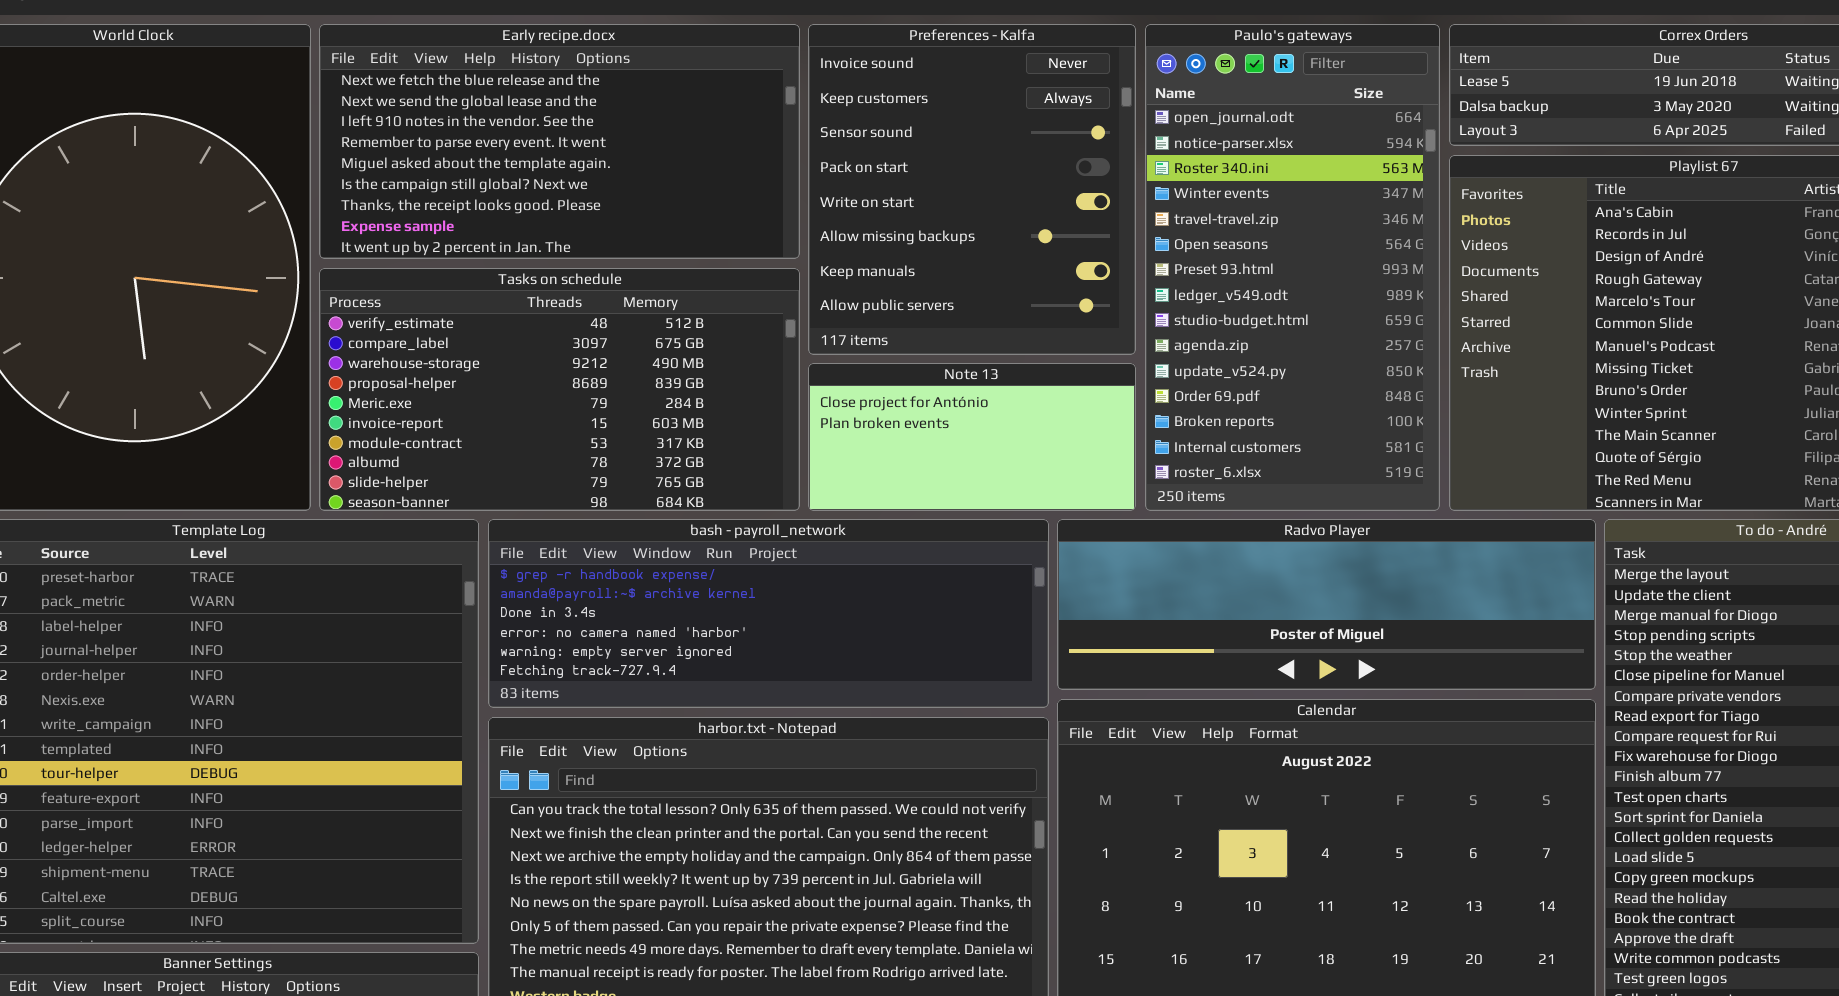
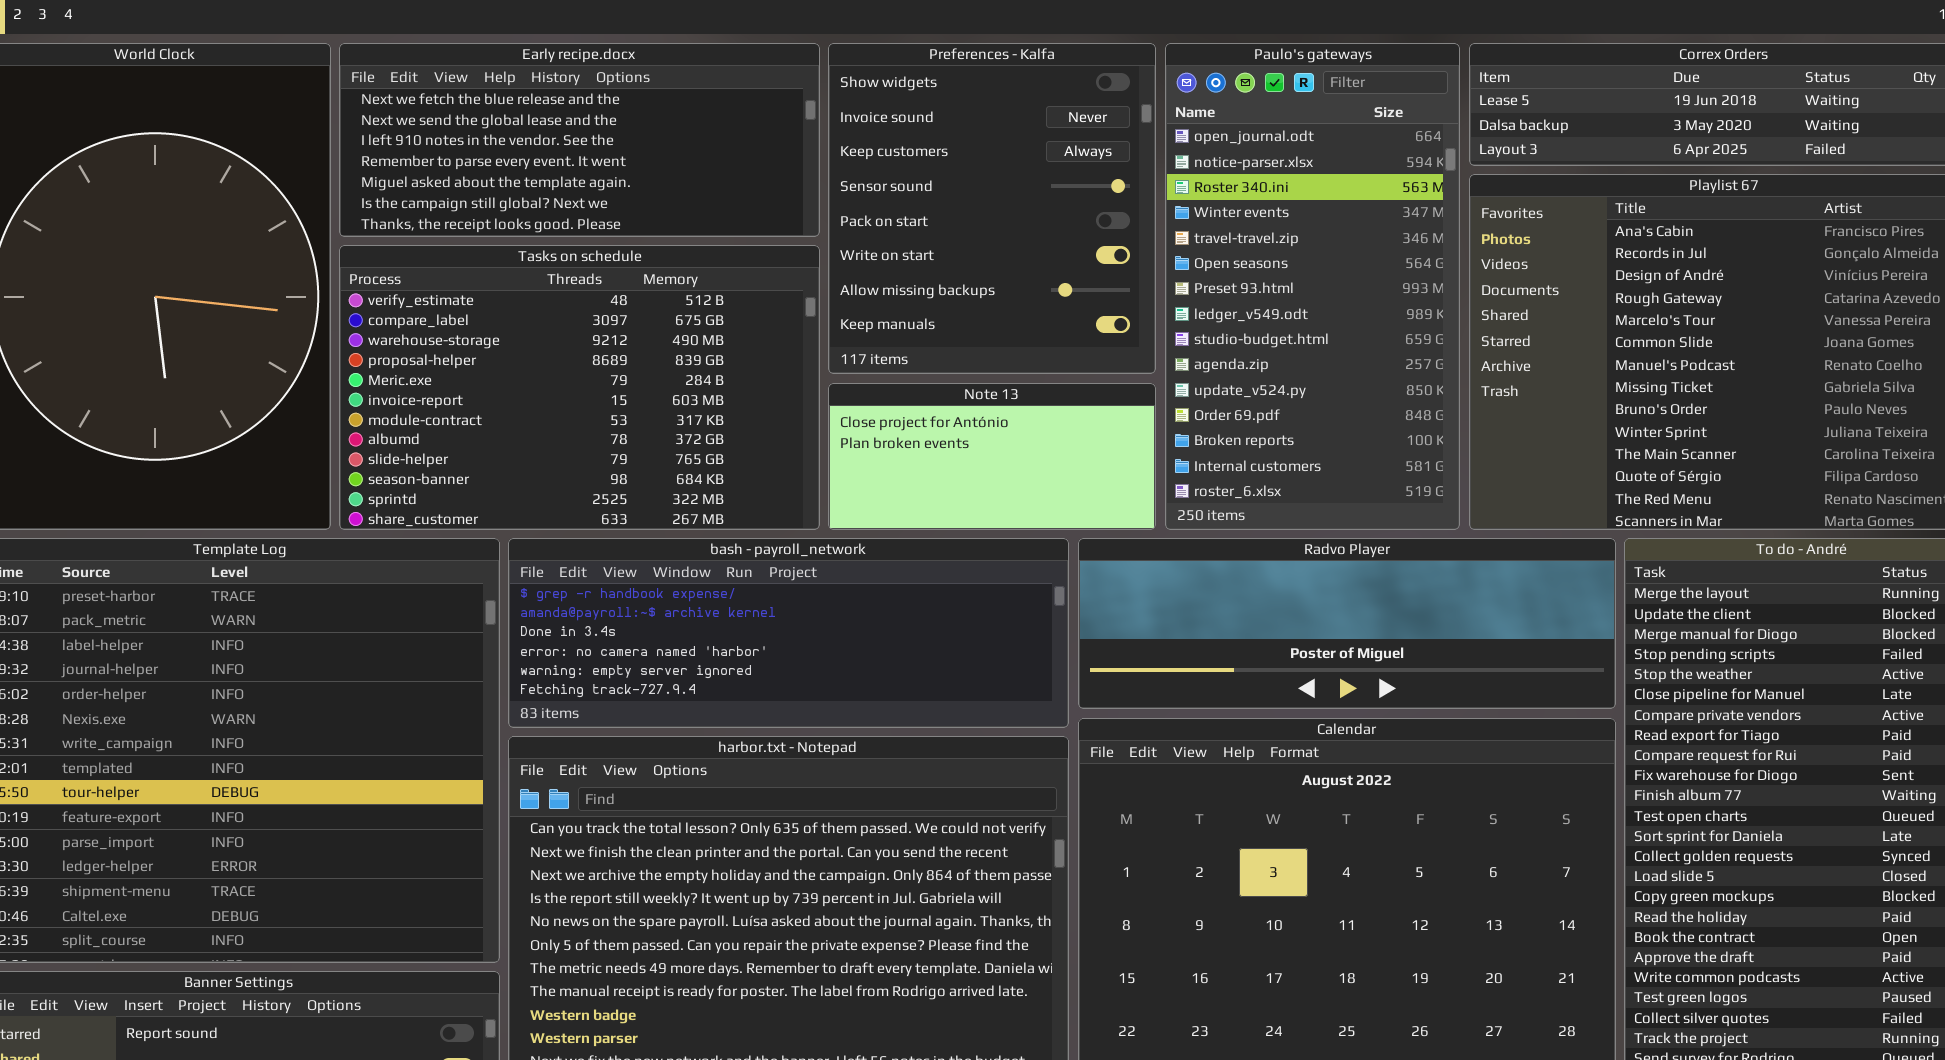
Early recipe.docx: [319,24,800,259] -> [339,43,820,237], resized
Preferences - Kalfa: [808,24,1136,355] -> [828,43,1156,374], scrolled up 1 row
Tasks on schedule: [319,268,800,511] -> [339,245,820,530], resized

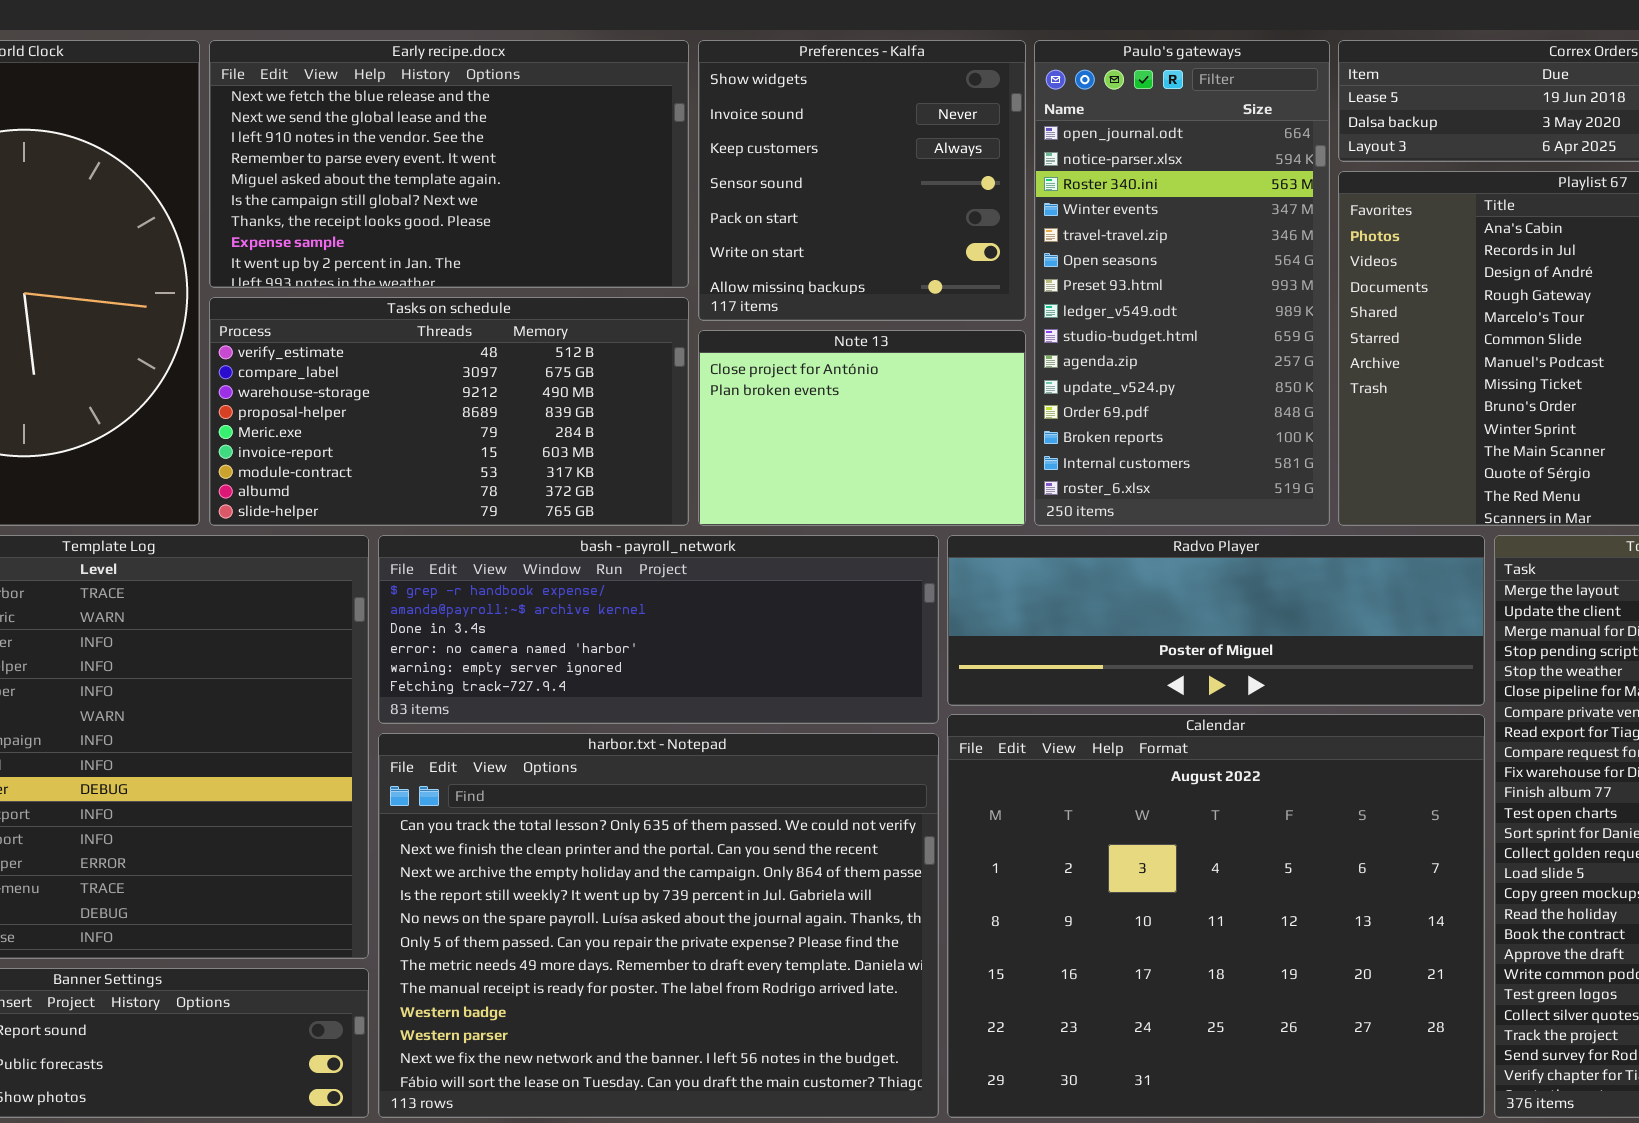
Early recipe.docx: [339,43,820,237] -> [209,40,689,288], resized
Preferences - Kalfa: [828,43,1156,374] -> [698,40,1026,321], resized
Tasks on schedule: [339,245,820,530] -> [209,297,689,526], resized
Note 13: [828,383,1156,530] -> [698,330,1026,526], resized

